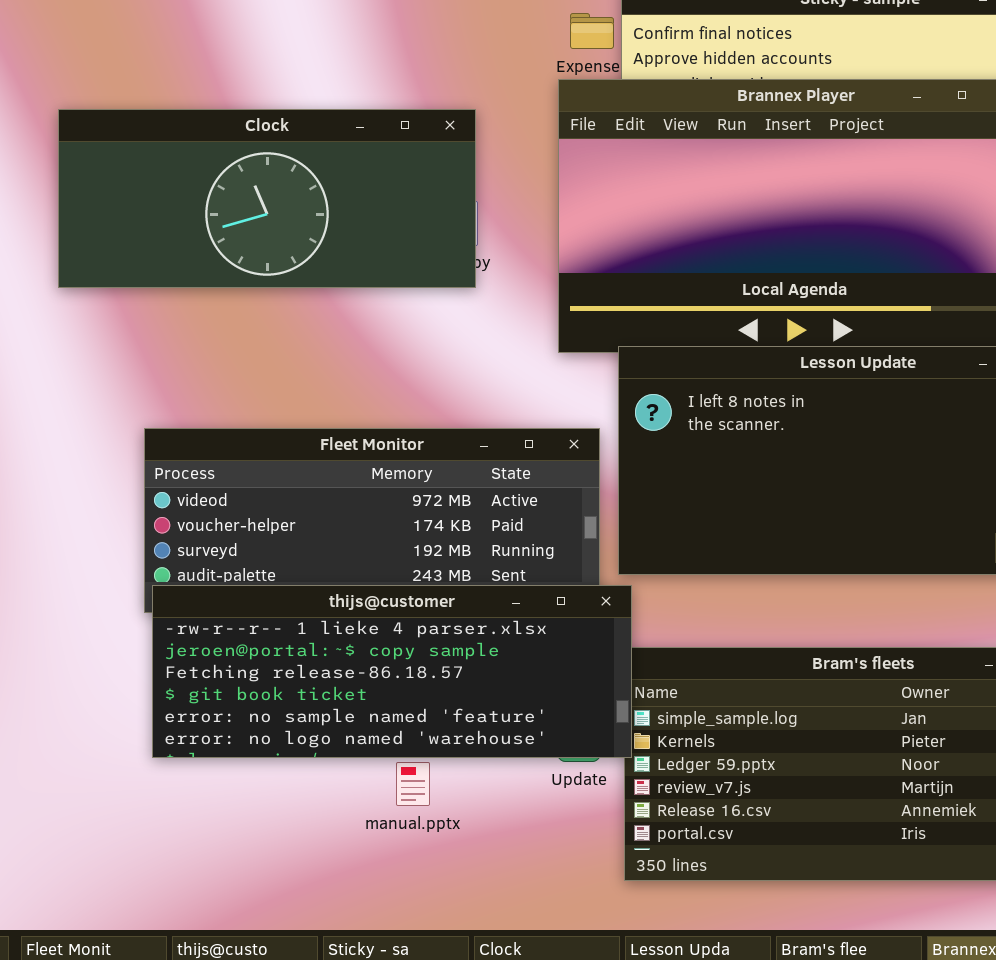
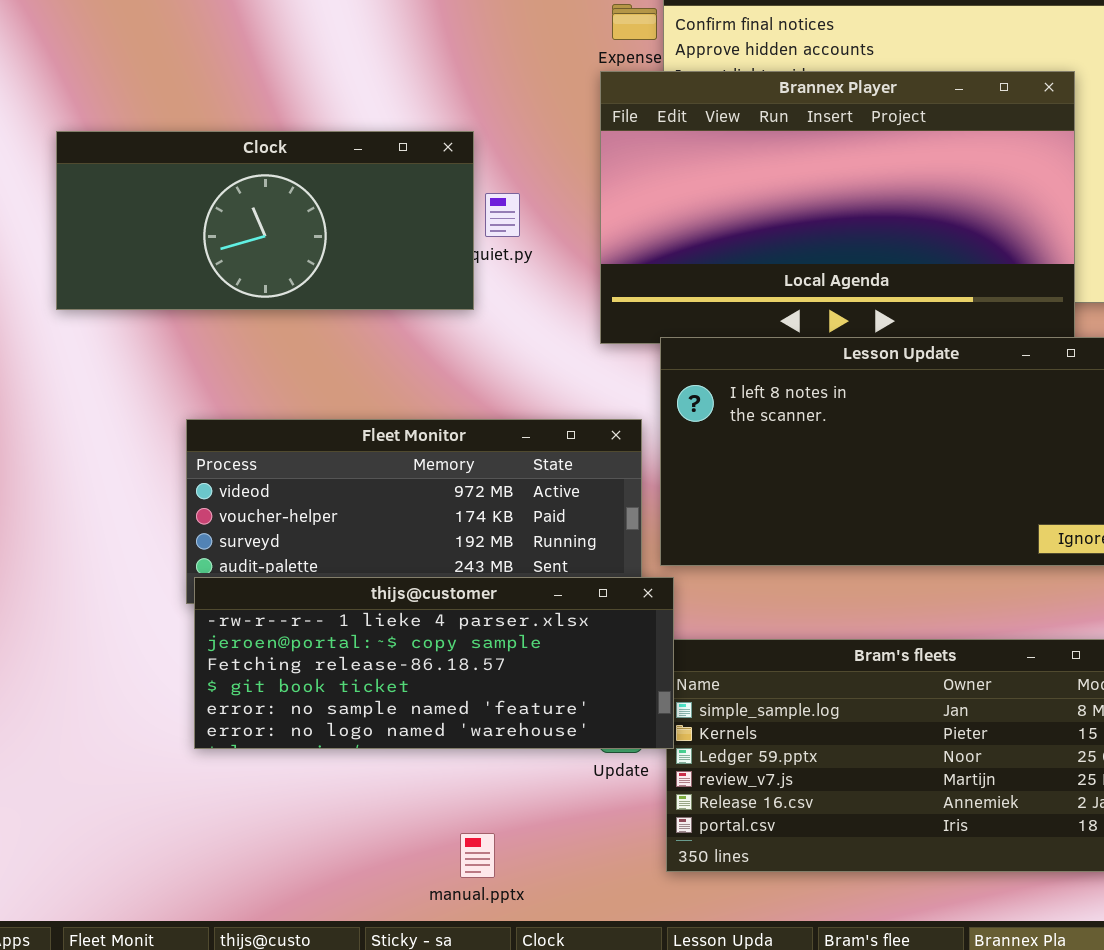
Clock: [58,109,476,288] -> [56,131,474,310], moved
manual.pptx: [396,762,430,806] -> [460,833,495,878], moved

